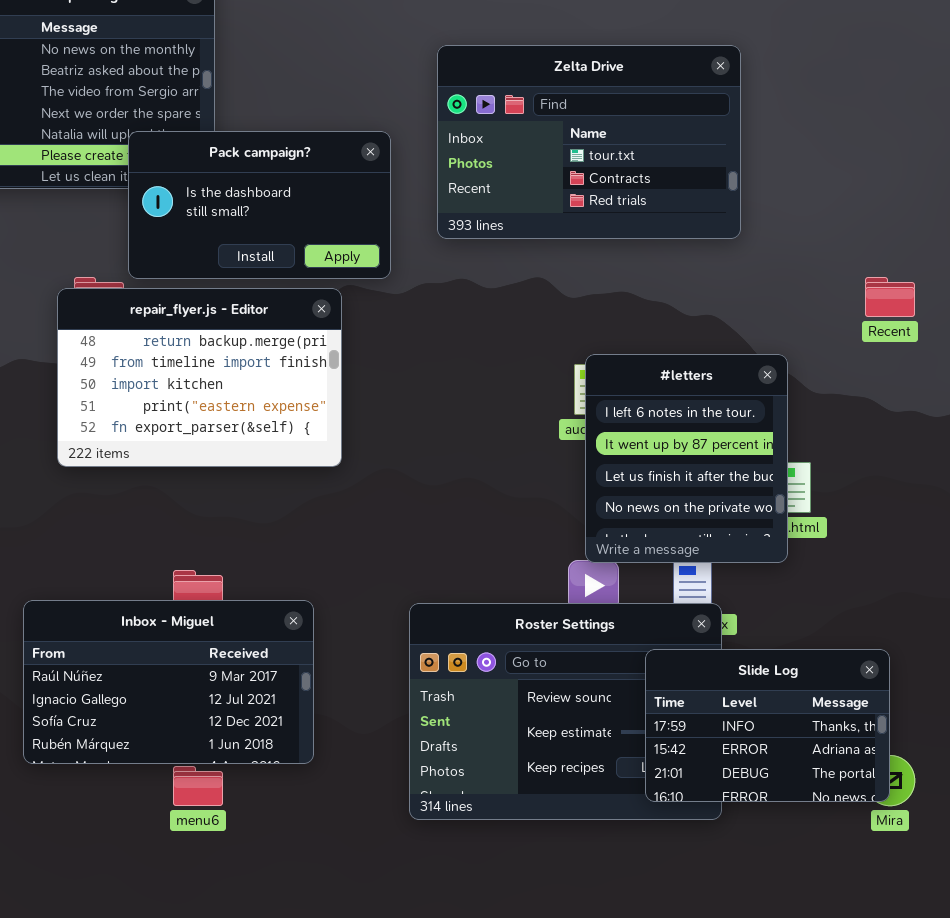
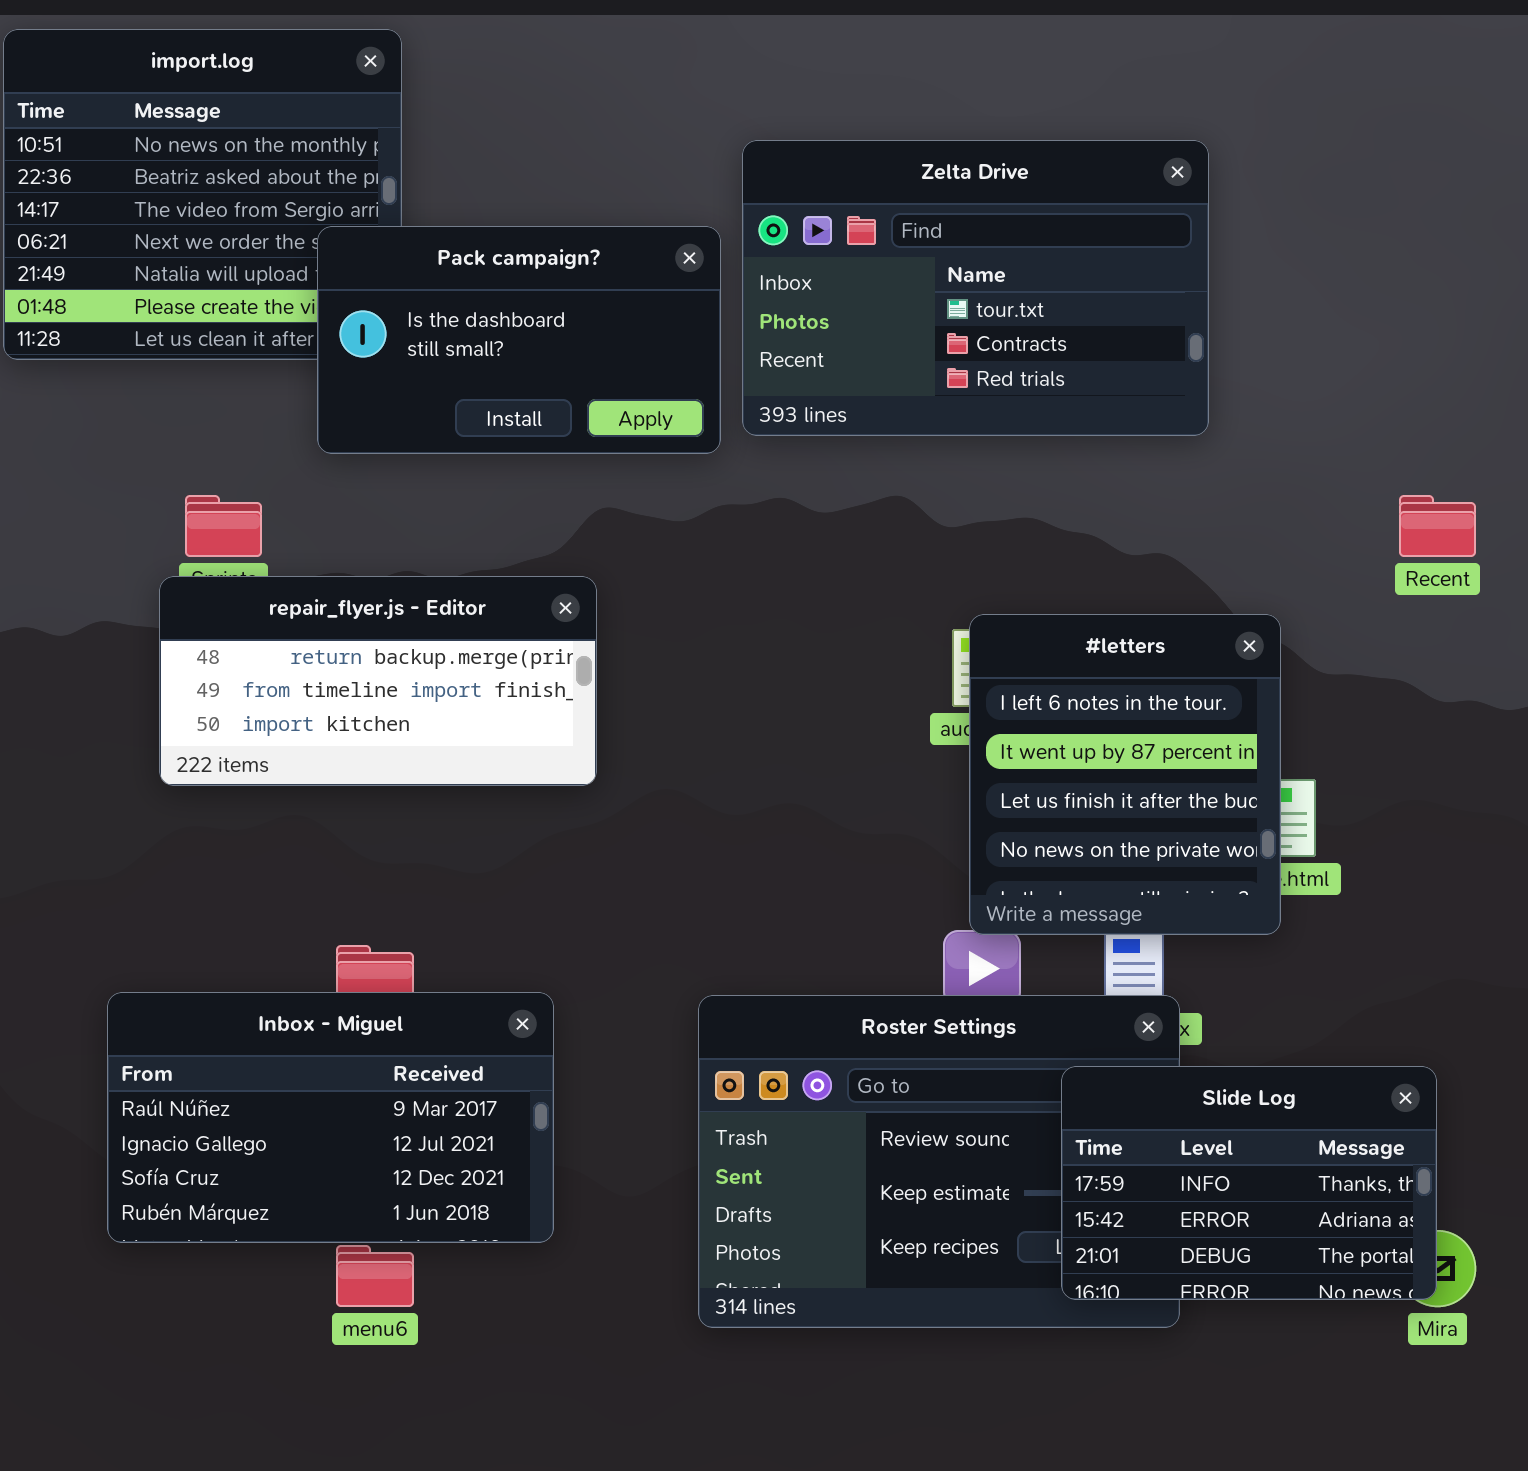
Pack campaign?: [128,131,391,279] -> [317,226,721,454], moved
repair_flyer.js - Editor: [57,288,342,467] -> [159,576,597,786], resized

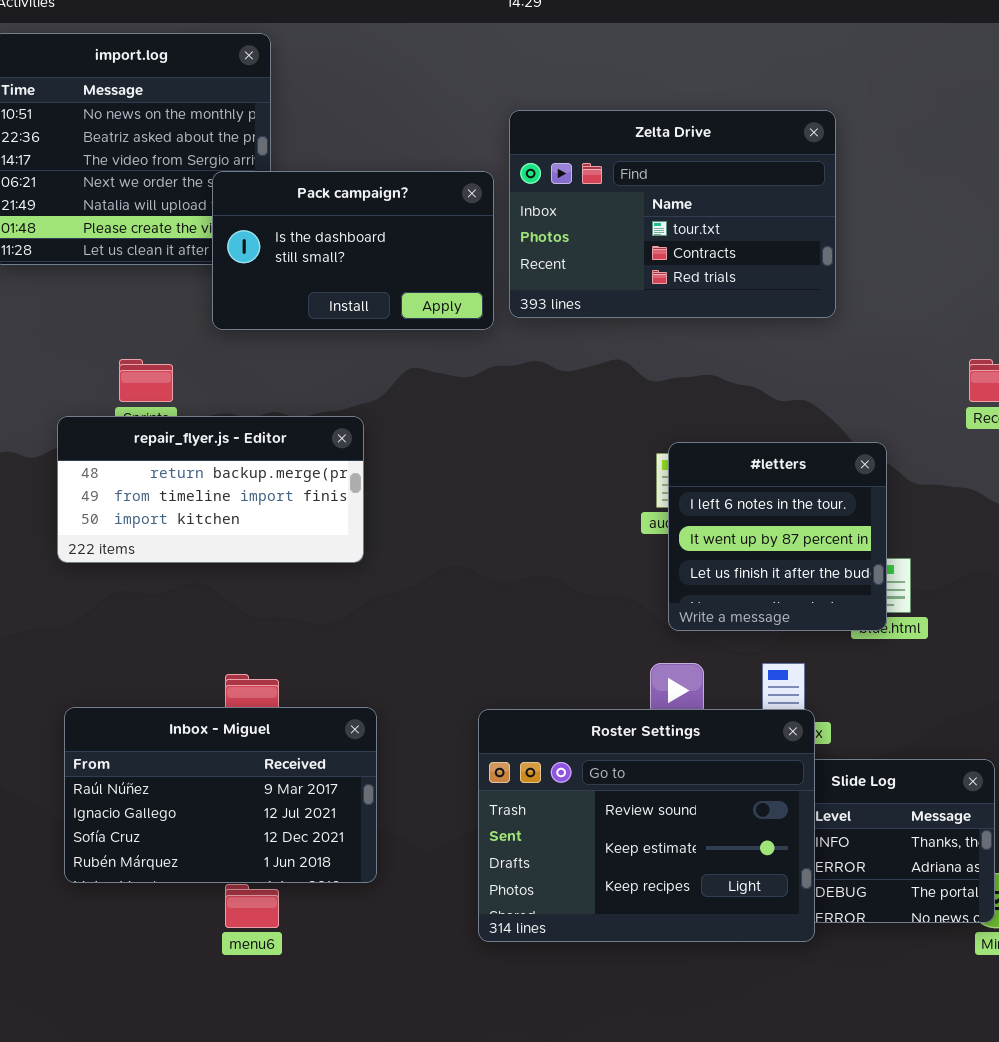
repair_flyer.js - Editor: [159,576,597,786] -> [57,416,364,563], moved
#letters: [969,614,1281,935] -> [668,442,887,631], resized
Roster Settings: [698,995,1180,1328] -> [478,709,815,942], raised

